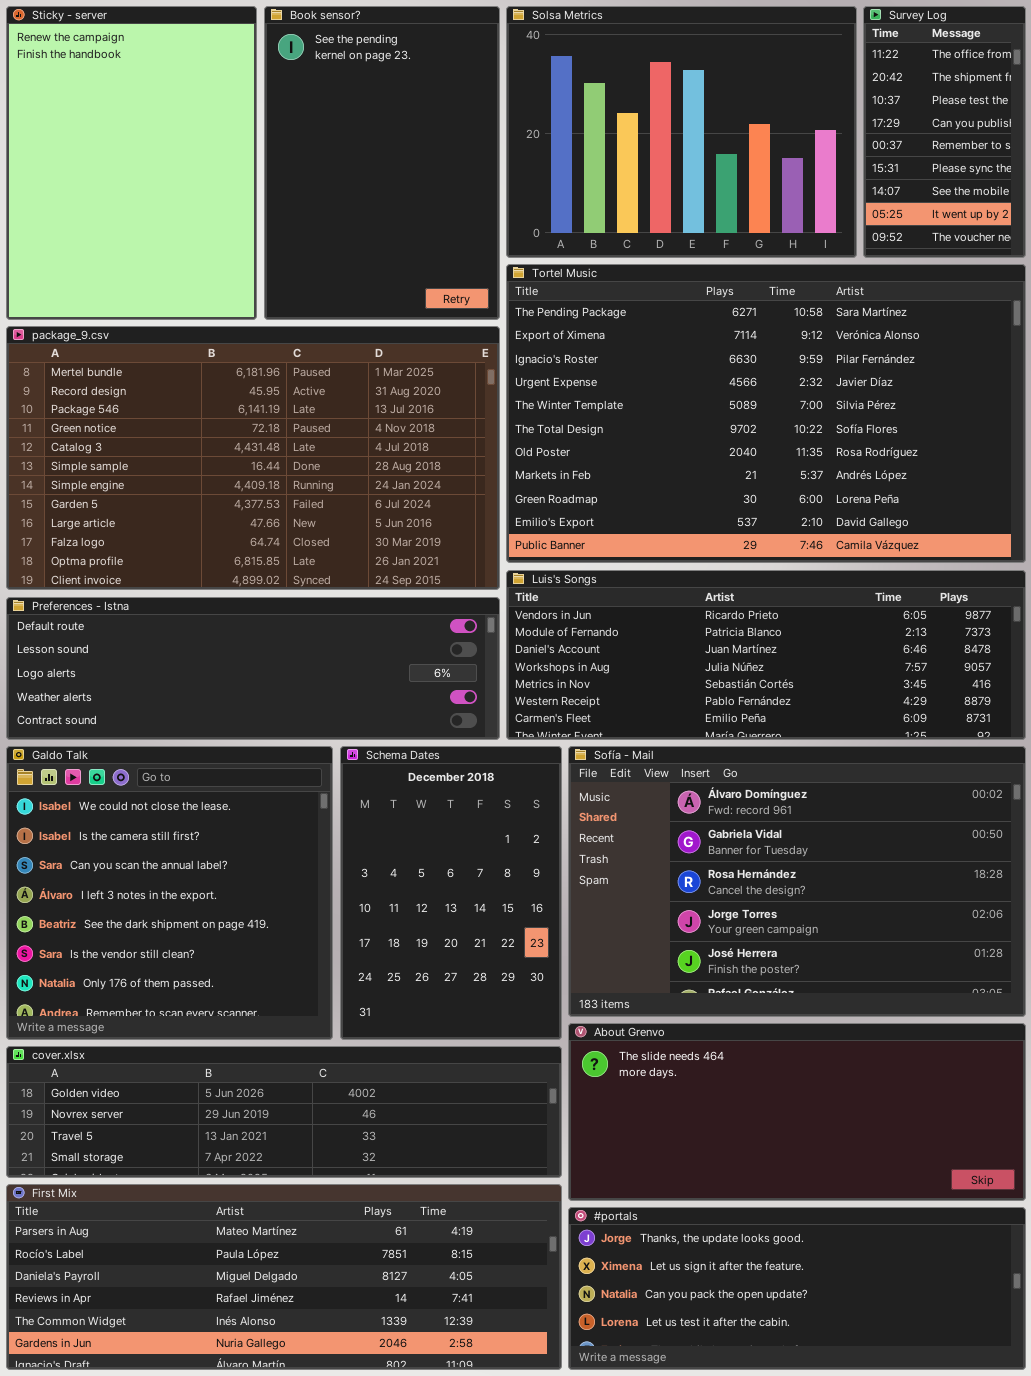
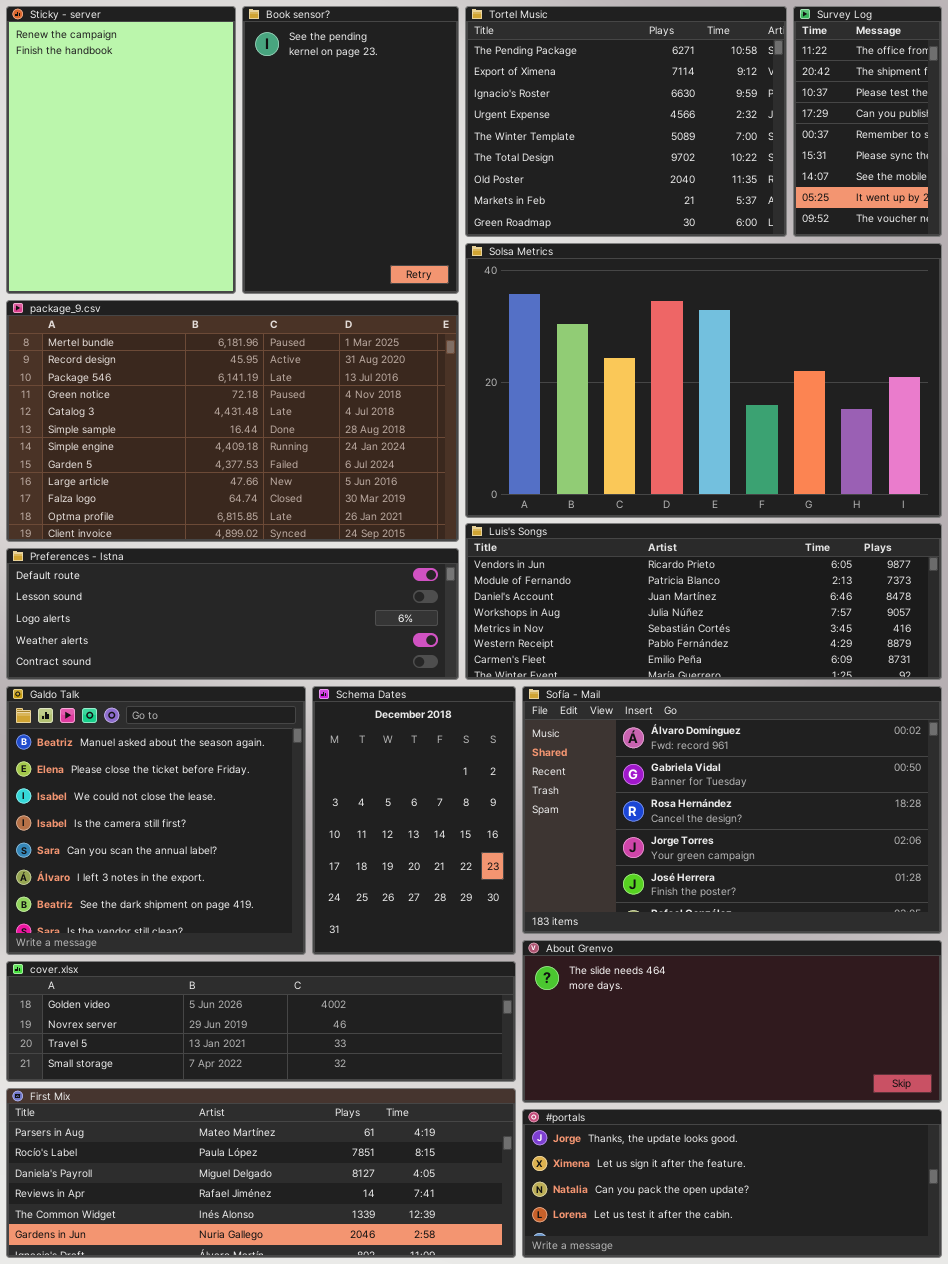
Solsa Metrics: [506,6,857,258] -> [465,243,942,518], moved, resized
Tortel Music: [506,264,1026,563] -> [465,6,787,237], moved, resized
Galdo Talk: [6,746,333,1040] -> [6,686,306,955], scrolled up 2 rows

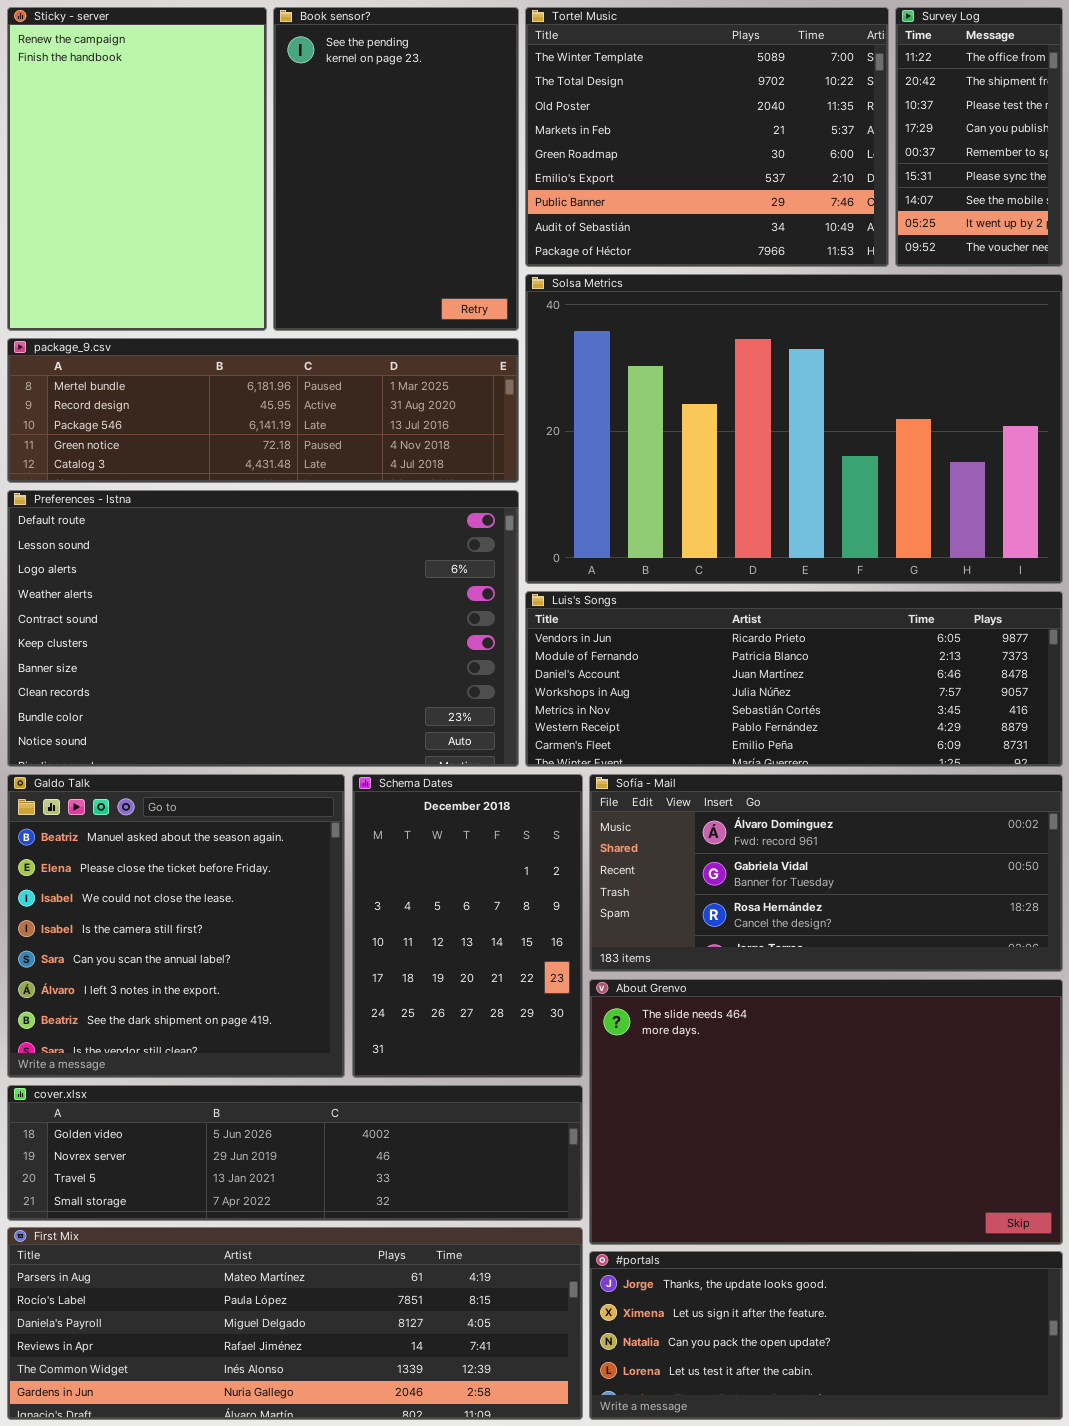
Tortel Music: [465,6,787,237] -> [525,7,889,267], scrolled down 4 rows
package_9.csv: [6,300,459,542] -> [7,338,519,483], resized
Preferences - Istna: [6,548,459,680] -> [7,490,519,767], resized
Sofía - Mail: [522,686,942,934] -> [589,774,1063,972], resized
About Grenvo: [522,940,942,1103] -> [589,979,1063,1245], resized

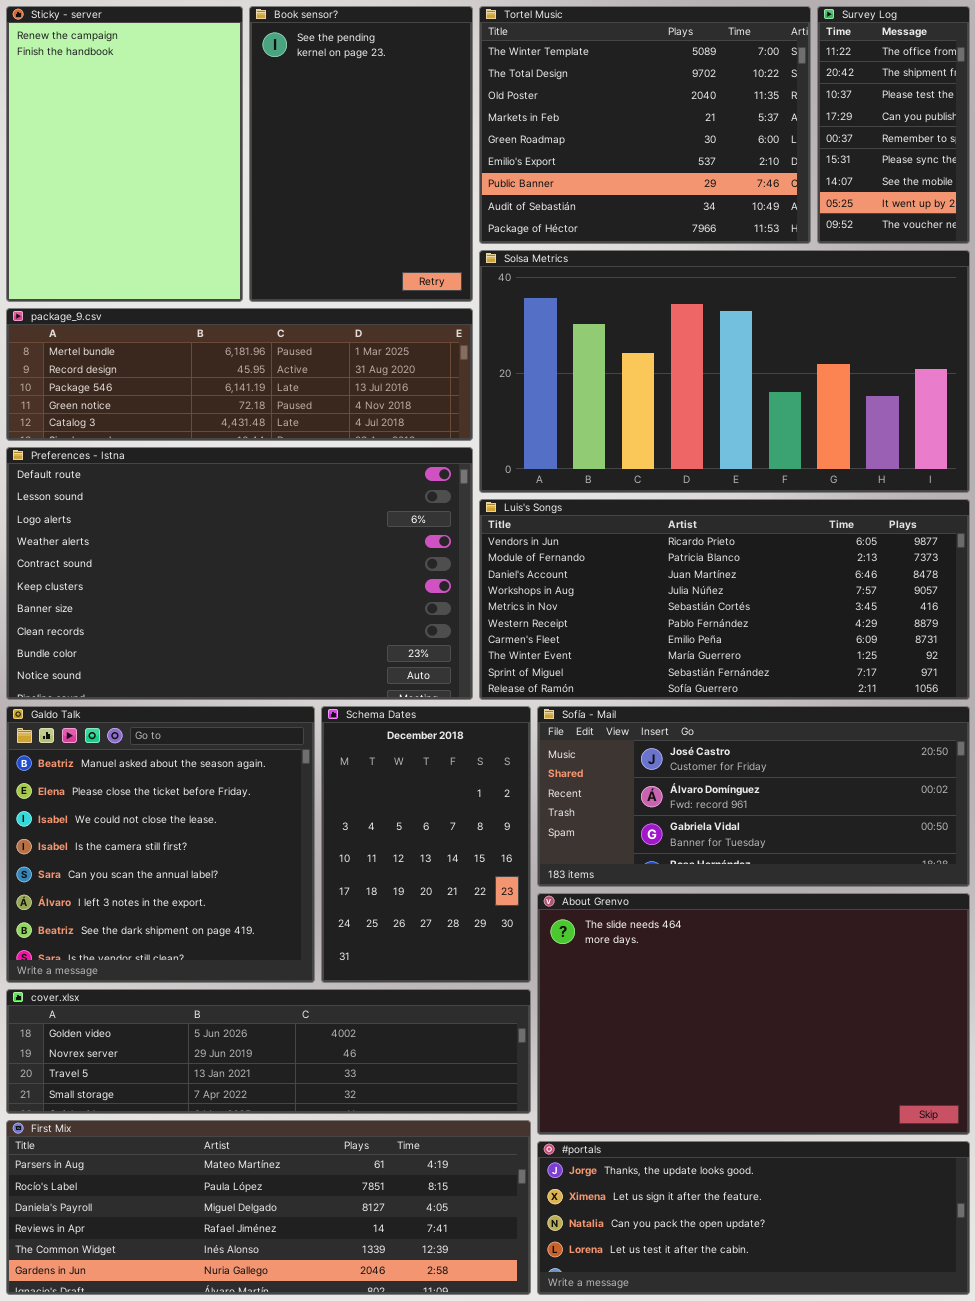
Solsa Metrics: [525,274,1063,584] -> [479,250,970,493], resized
Luis's Songs: [525,591,1063,767] -> [479,499,970,700], resized
Sofía - Mail: [589,774,1063,972] -> [537,706,970,887], scrolled up 1 row

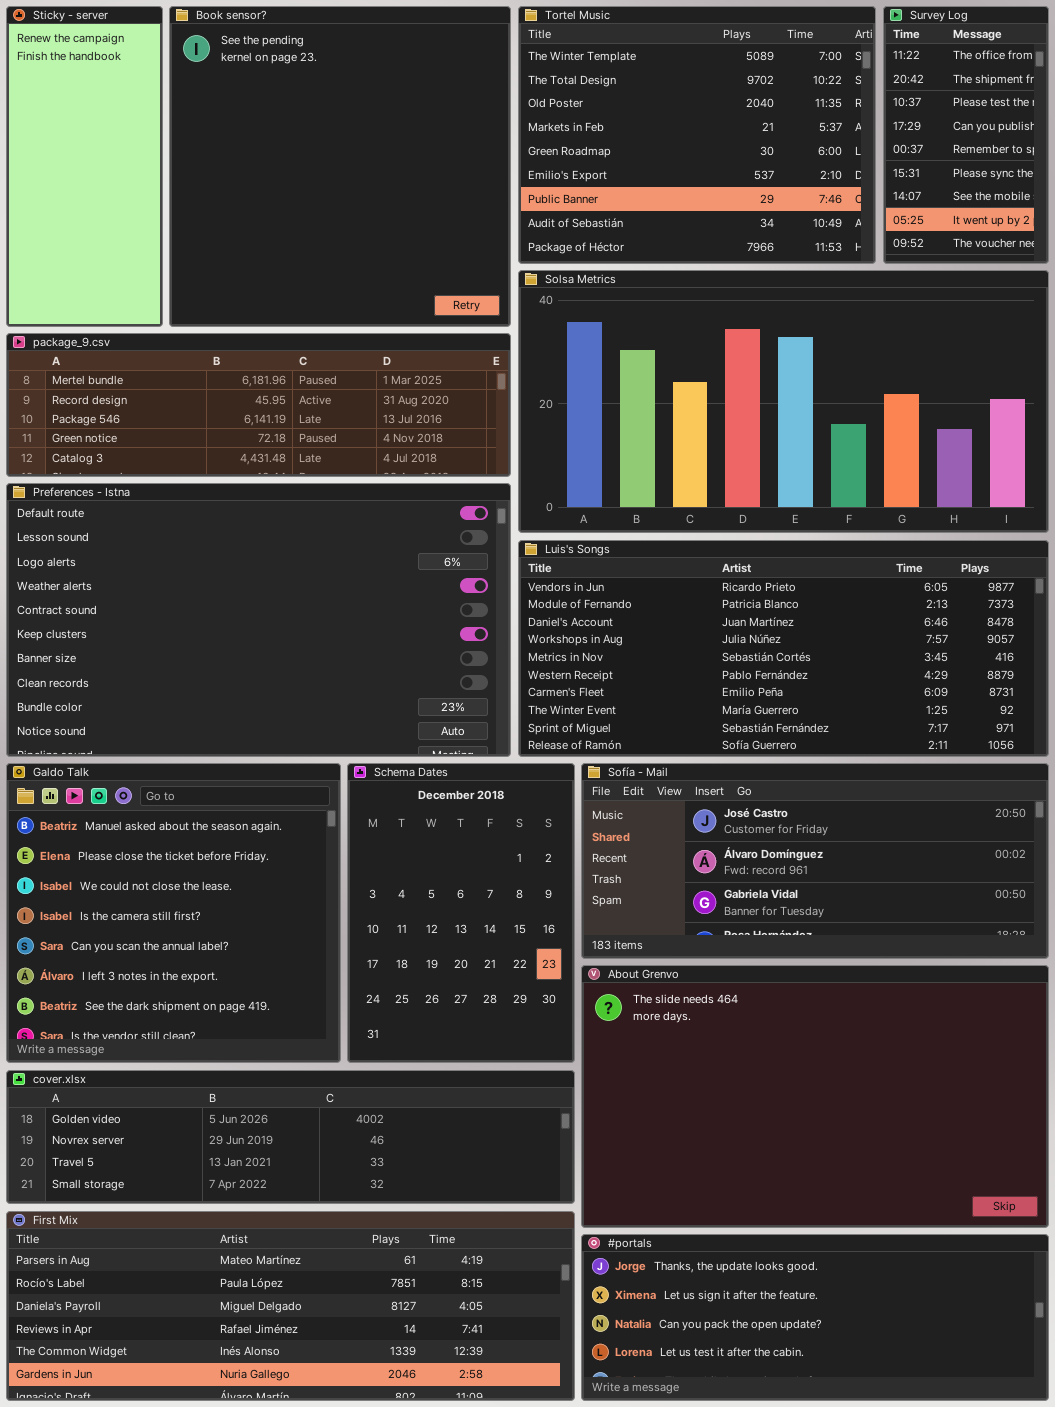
Sticky - server: [6,6,243,302] -> [6,6,163,327], resized
Book sensor?: [249,6,473,302] -> [169,6,511,327], resized

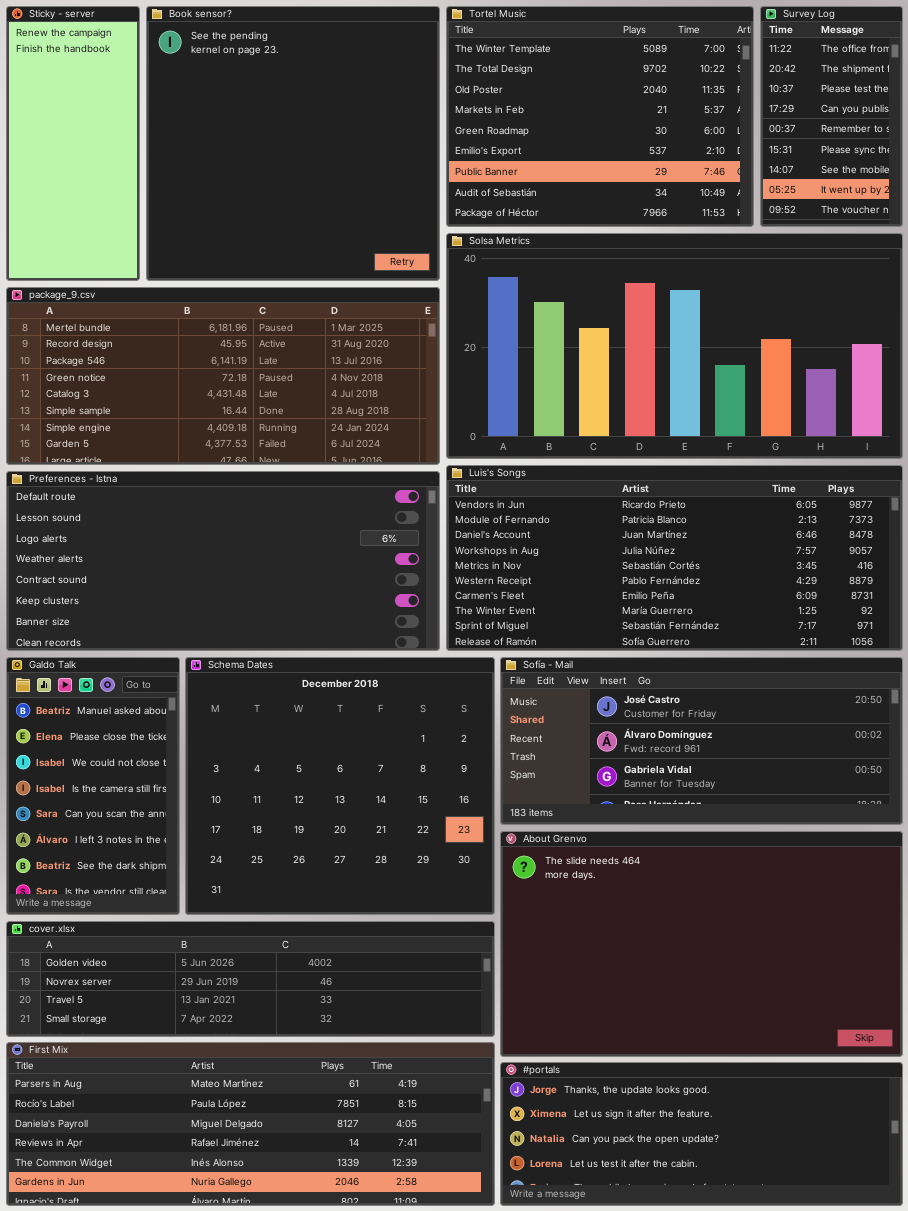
package_9.csv: [6,333,511,477] -> [6,287,440,465], resized
Preferences - Istna: [6,483,511,757] -> [6,471,440,651], resized
Galdo Talk: [6,763,341,1063] -> [6,657,180,915], resized
Schema Dates: [347,763,575,1063] -> [185,657,495,915], resized

